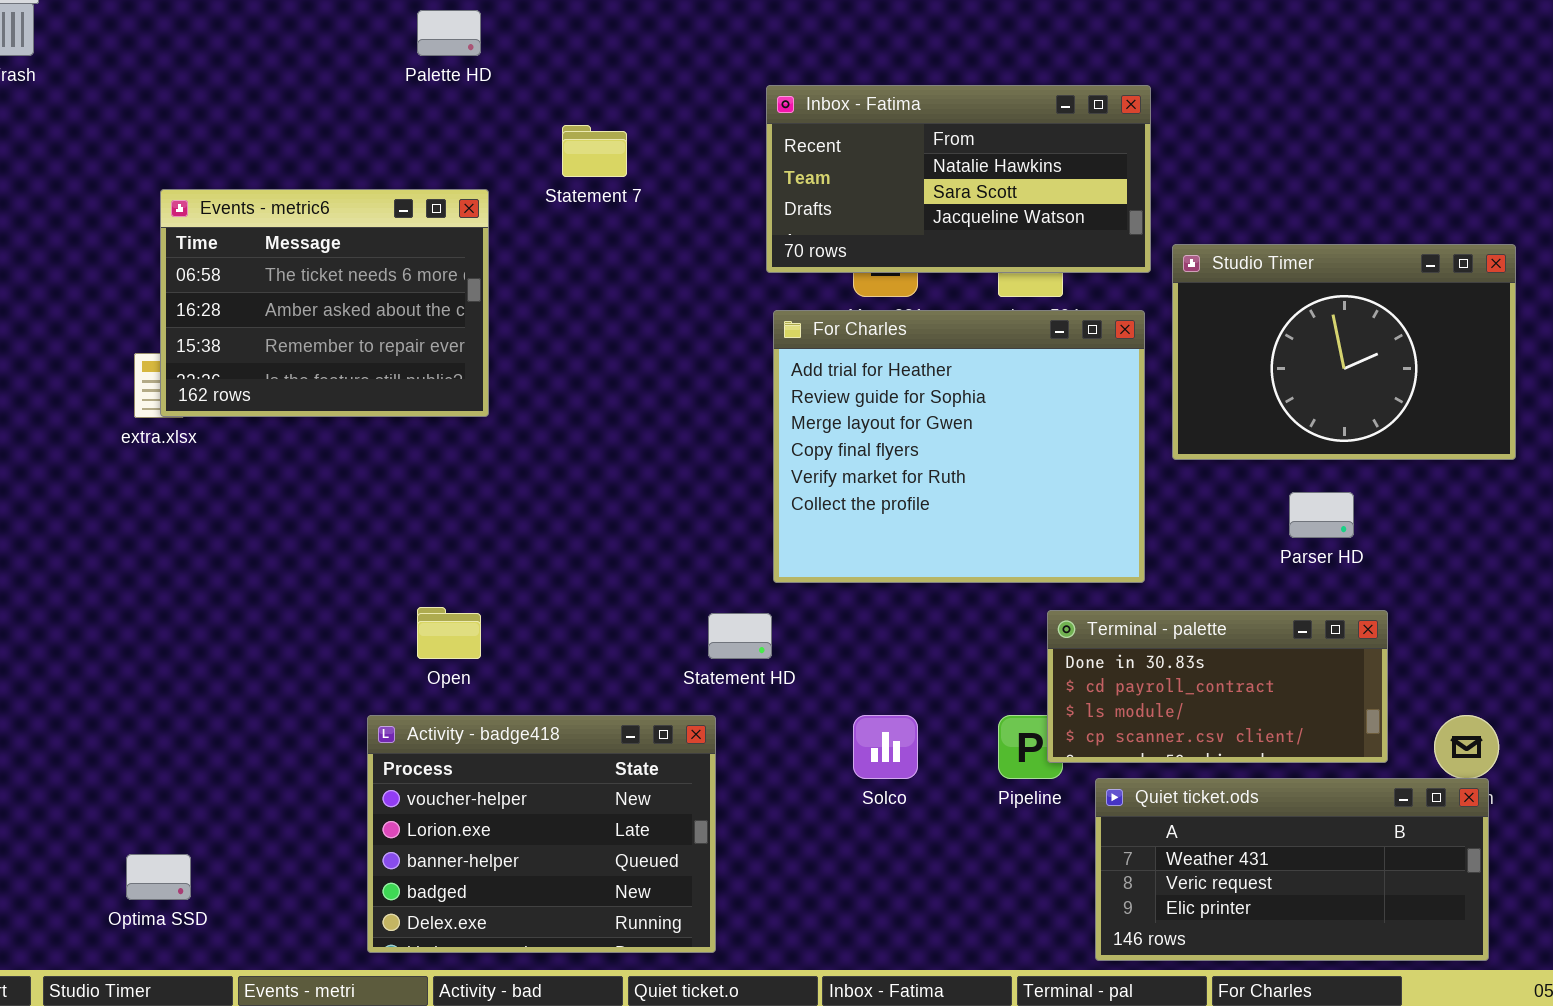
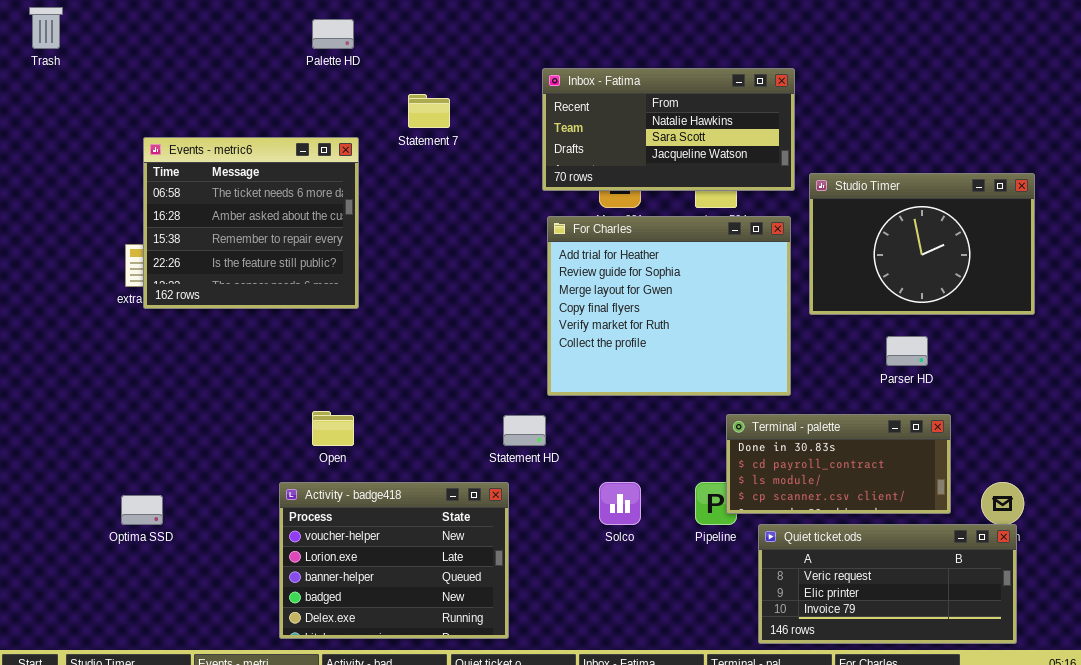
Events - metric6: [160,189,489,417] -> [143,137,359,309], resized
Quiet ticket.ods: [1095,778,1489,961] -> [758,524,1017,644], scrolled down 1 row
Optima SSD: [126,854,191,900] -> [121,495,163,525], moved

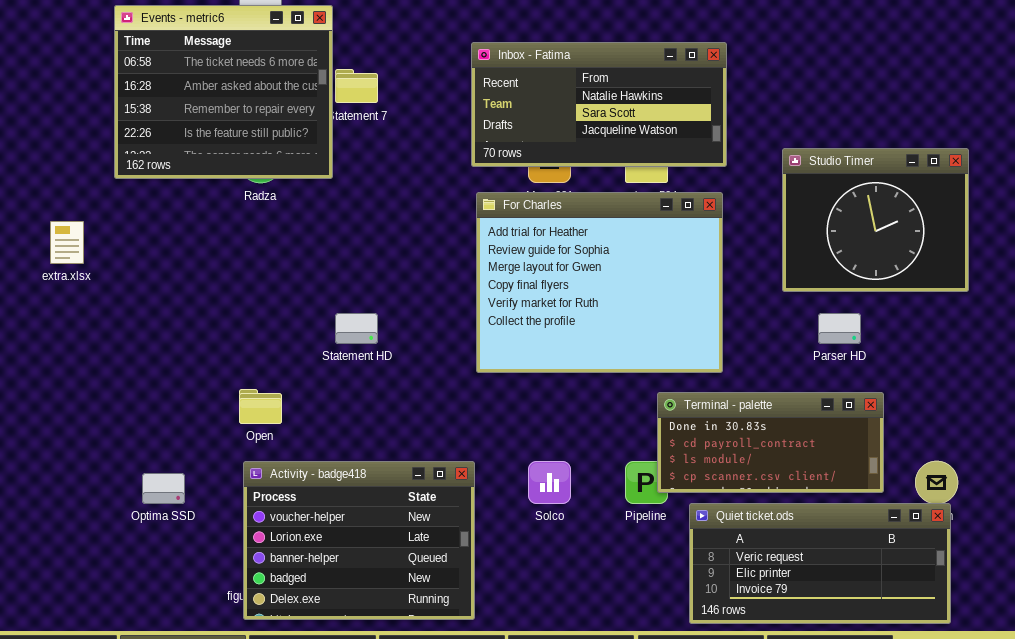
Events - metric6: [143,137,359,309] -> [114,5,333,179], moved
Studio Timer: [809,173,1035,315] -> [782,148,969,292], resized
Statement HD: [503,415,546,446] -> [335,313,378,344], moved
Activity - badge418: [279,482,509,639] -> [243,461,475,620], moved
Optima SSD: [121,495,163,525] -> [142,473,185,504], moved

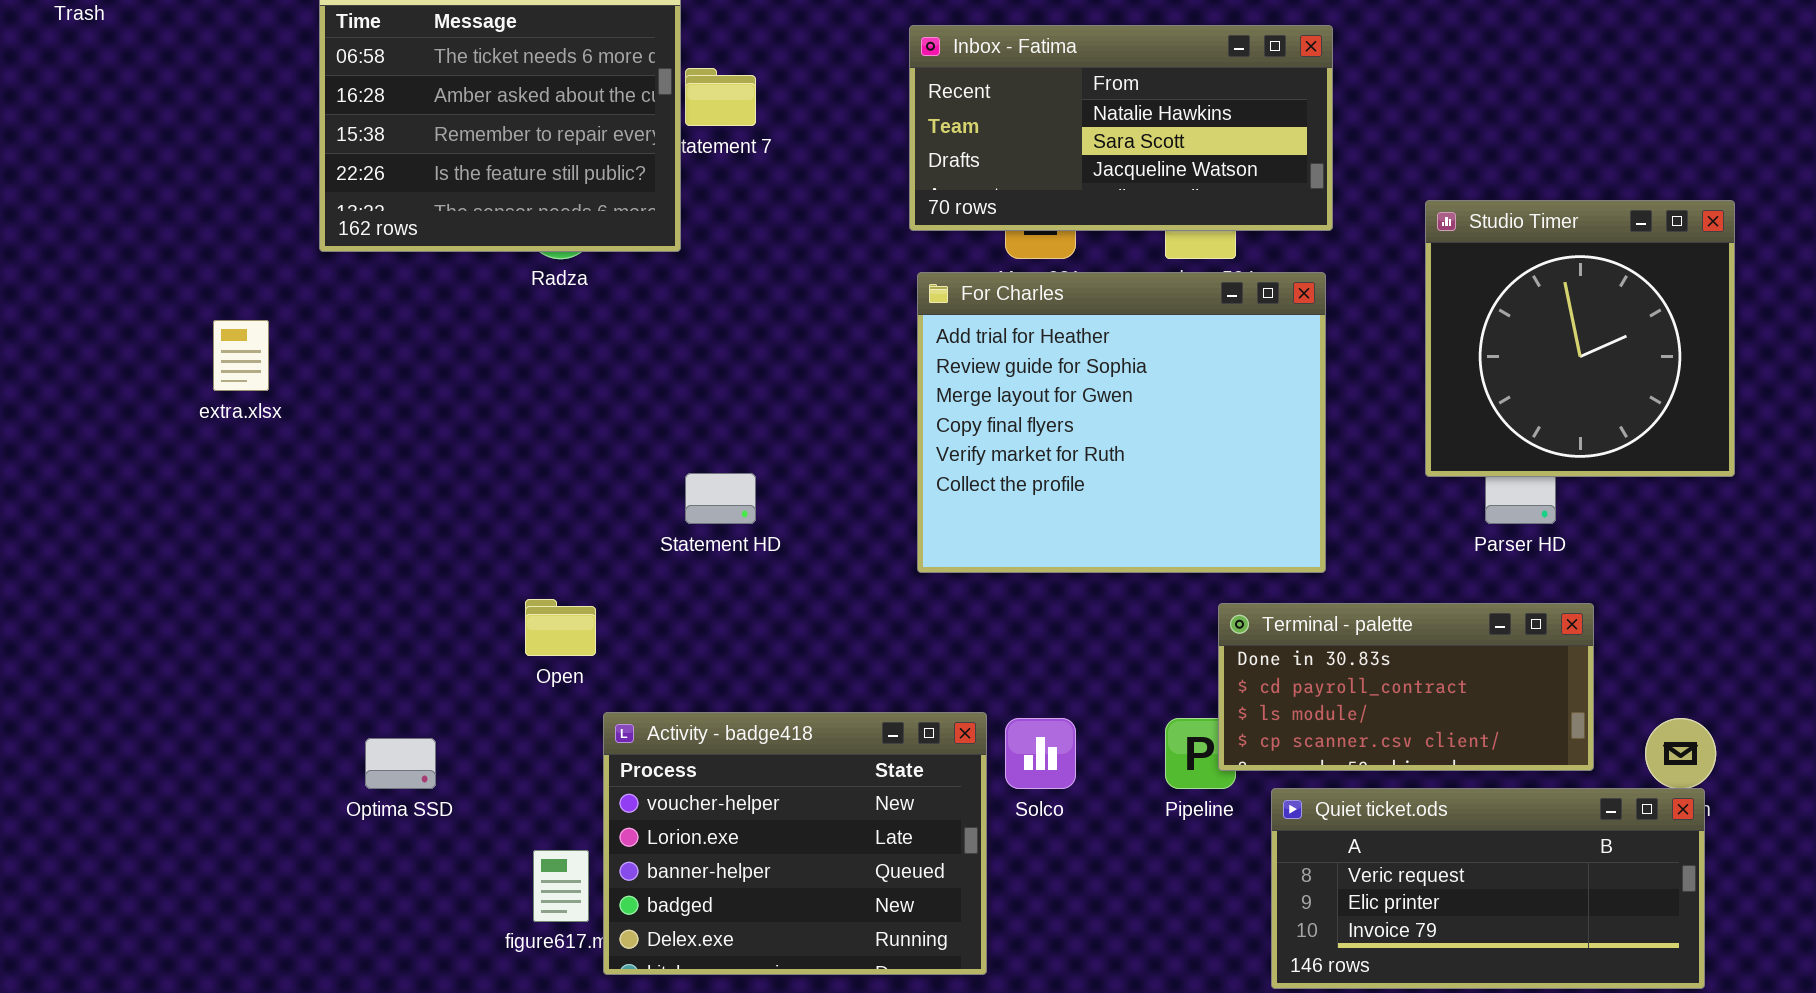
Studio Timer: [782,148,969,292] -> [1425,200,1735,477], resized
Activity - badge418: [243,461,475,620] -> [603,712,987,975], moved

